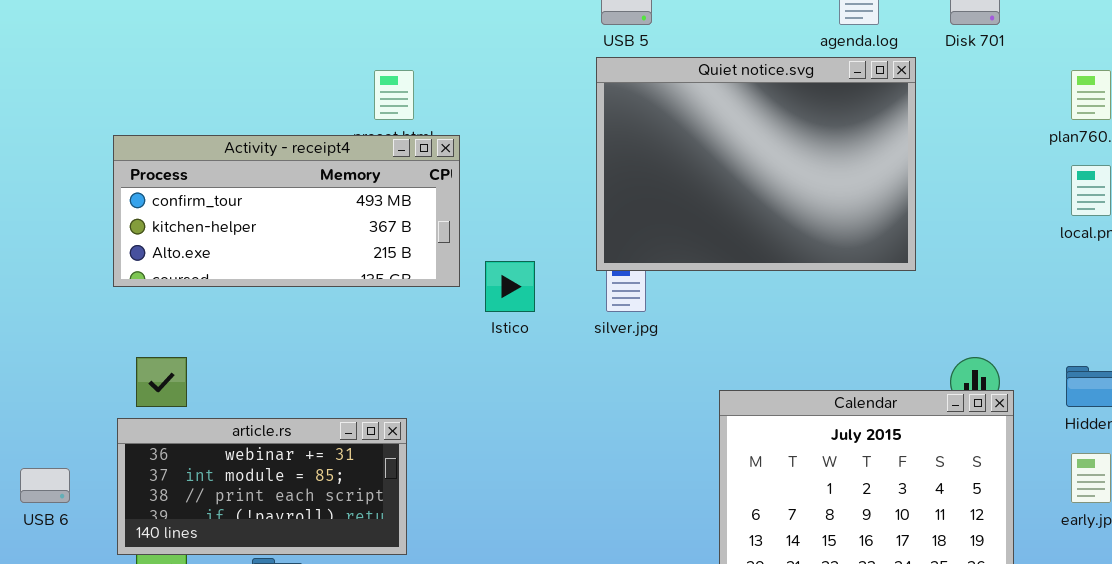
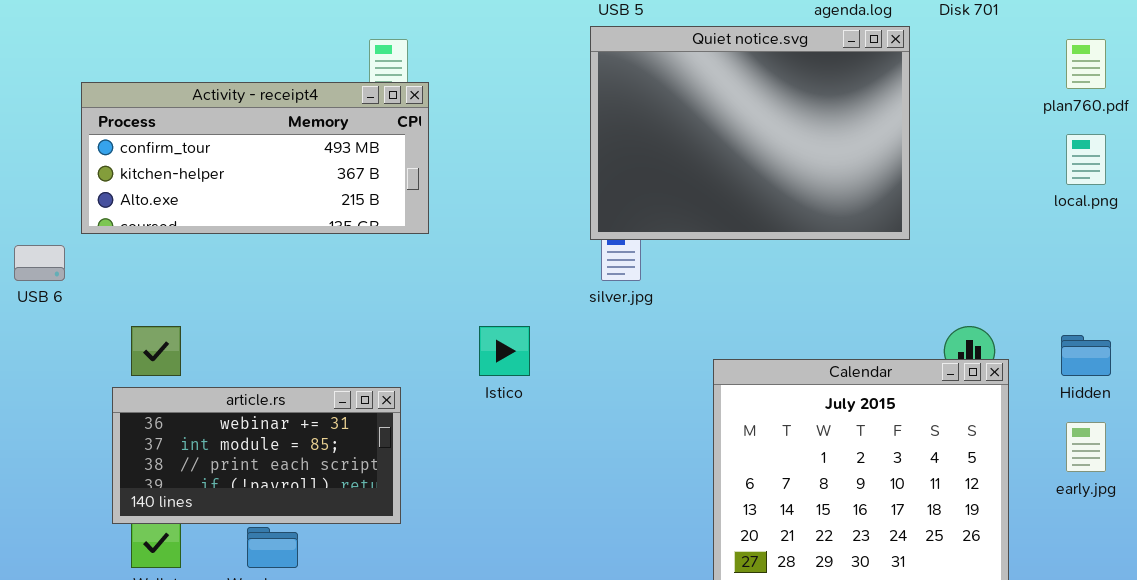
Activity - receipt4: [113,135,460,287] -> [81,82,429,234], moved
Istico: [485,261,535,312] -> [479,326,530,376], moved
USB 6: [20,468,70,503] -> [14,245,65,281], moved

